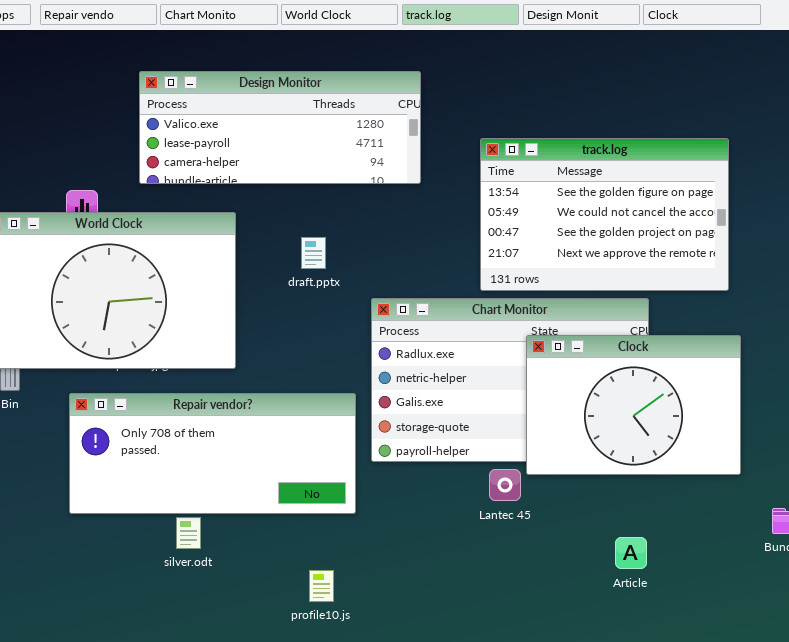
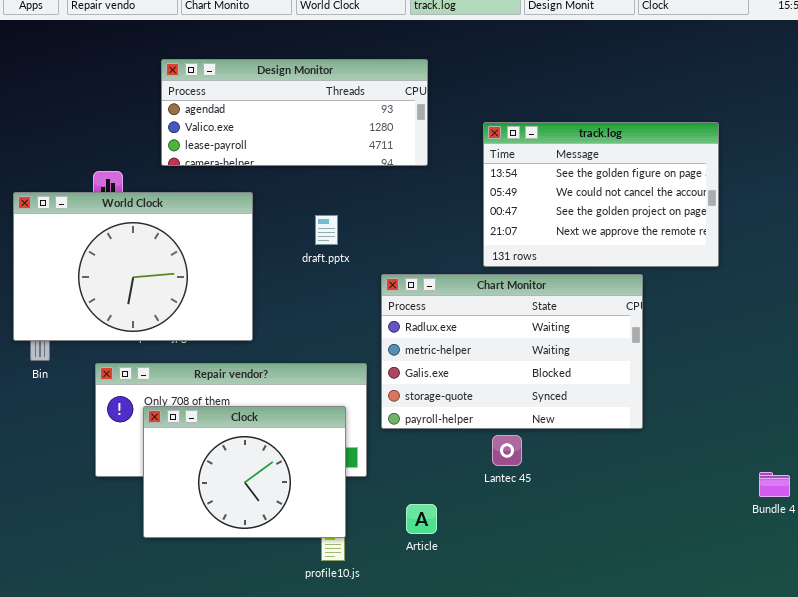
Design Monitor: [139,71,421,184] -> [161,59,428,166], scrolled up 1 row
Clock: [526,335,741,475] -> [143,406,346,538], moved
Article: [615,537,647,569] -> [406,504,437,534], moved

